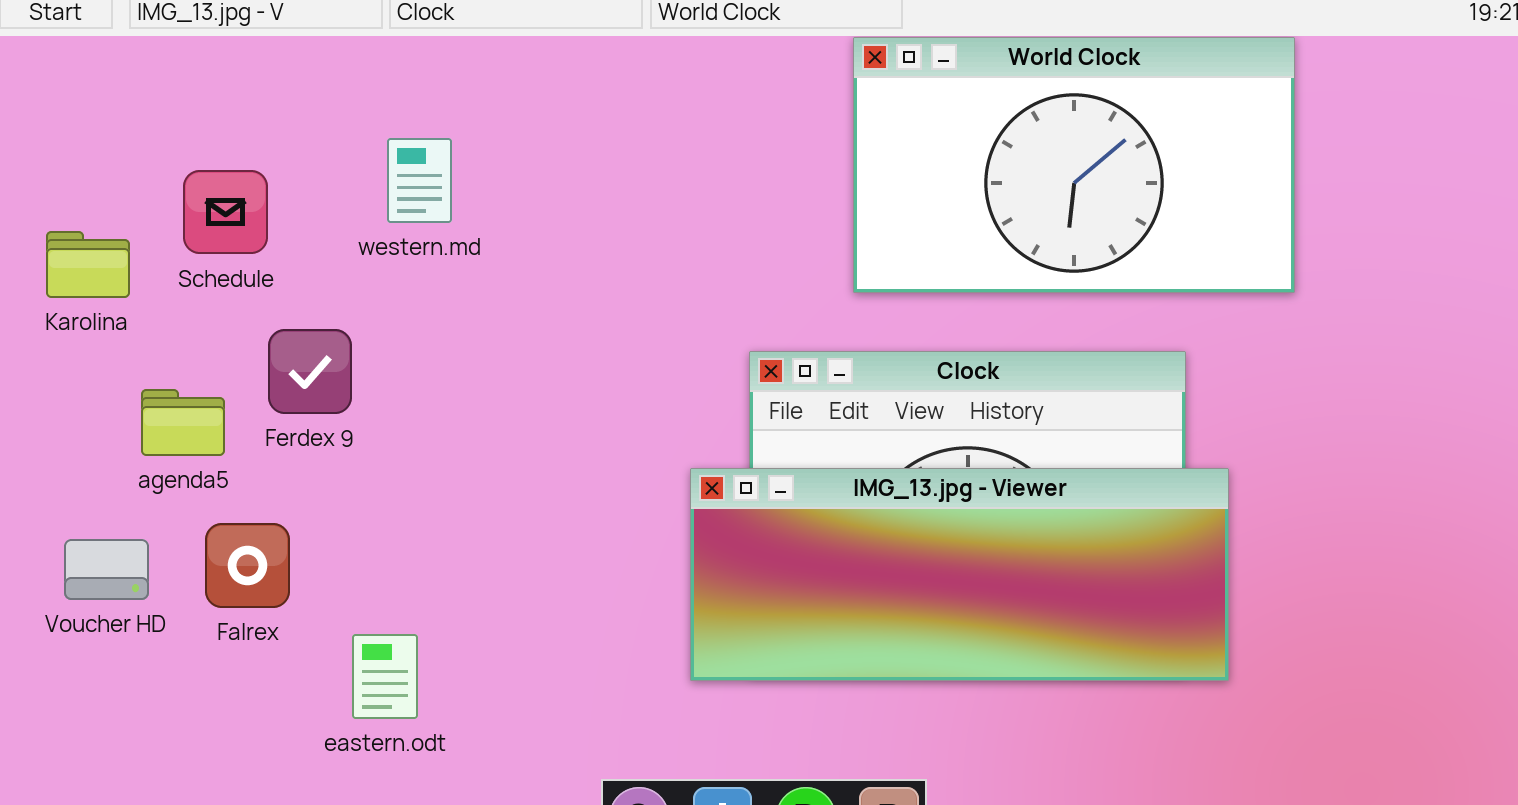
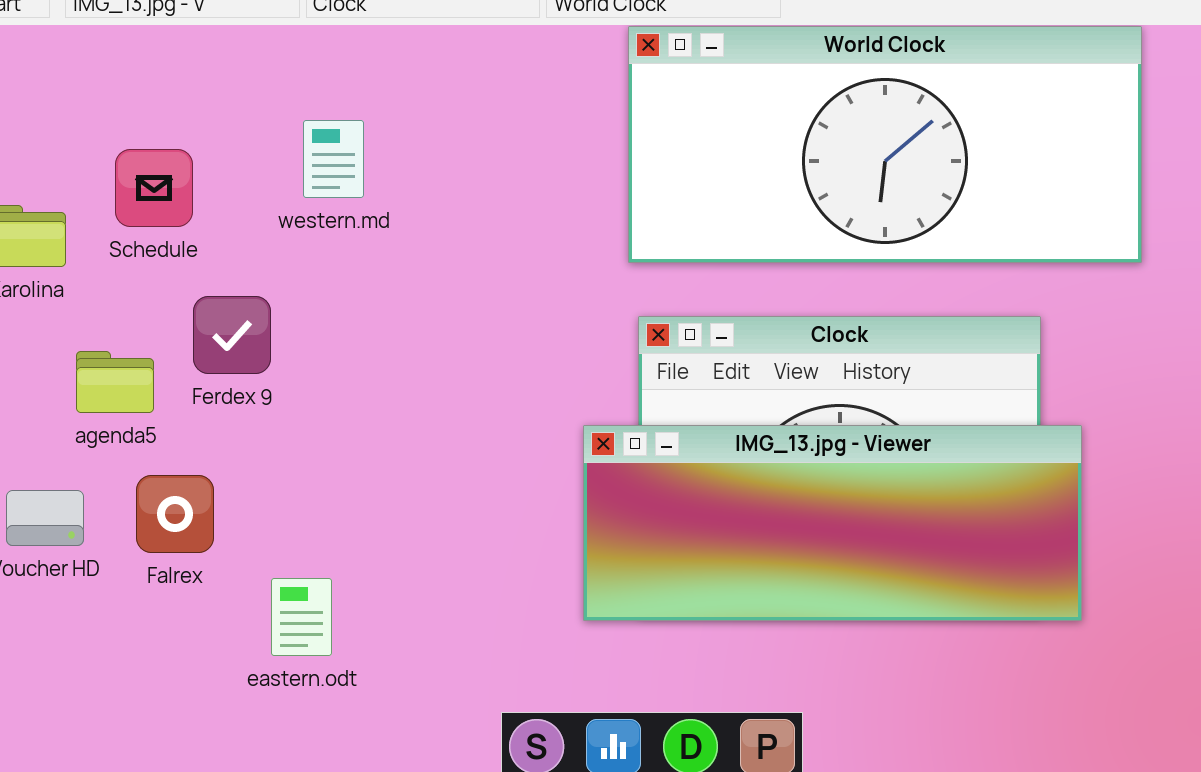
World Clock: [853,37,1295,293] -> [628,26,1142,263], resized

